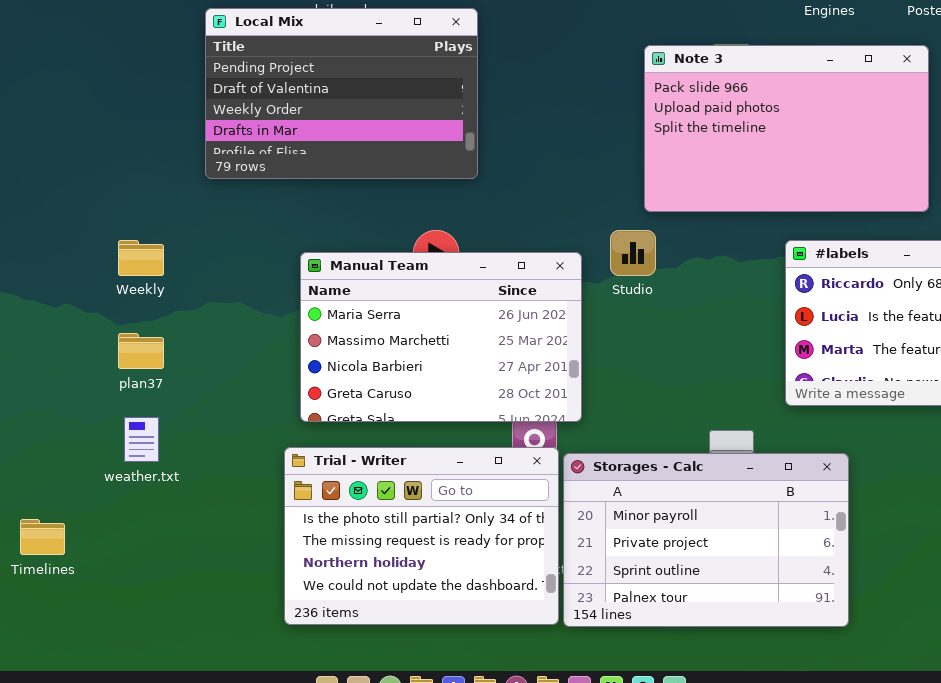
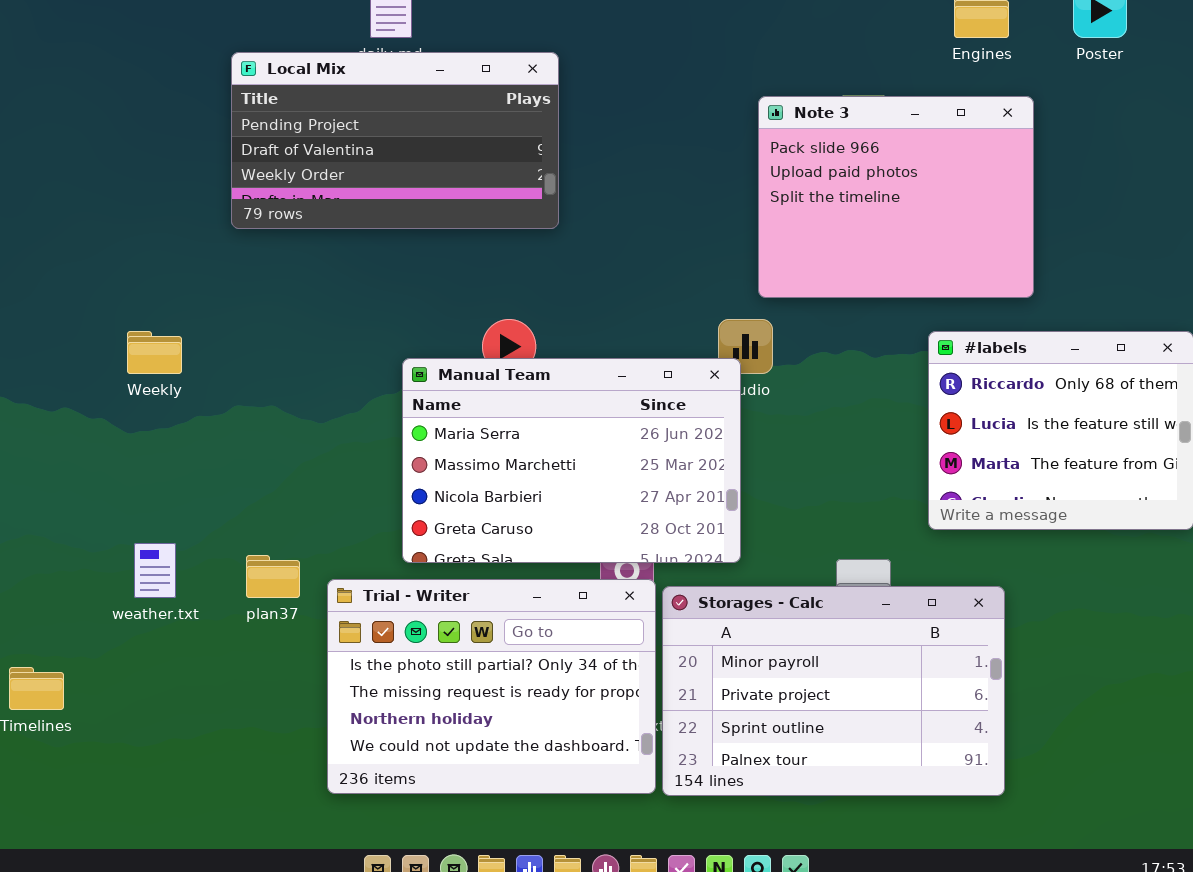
Local Mix: [205,8,478,179] -> [231,52,559,229], resized
Note 3: [644,45,929,212] -> [758,96,1034,298], resized
Manual Team: [300,252,582,422] -> [402,358,741,563], moved
plan37: [118,333,164,369] -> [246,555,300,598], moved

